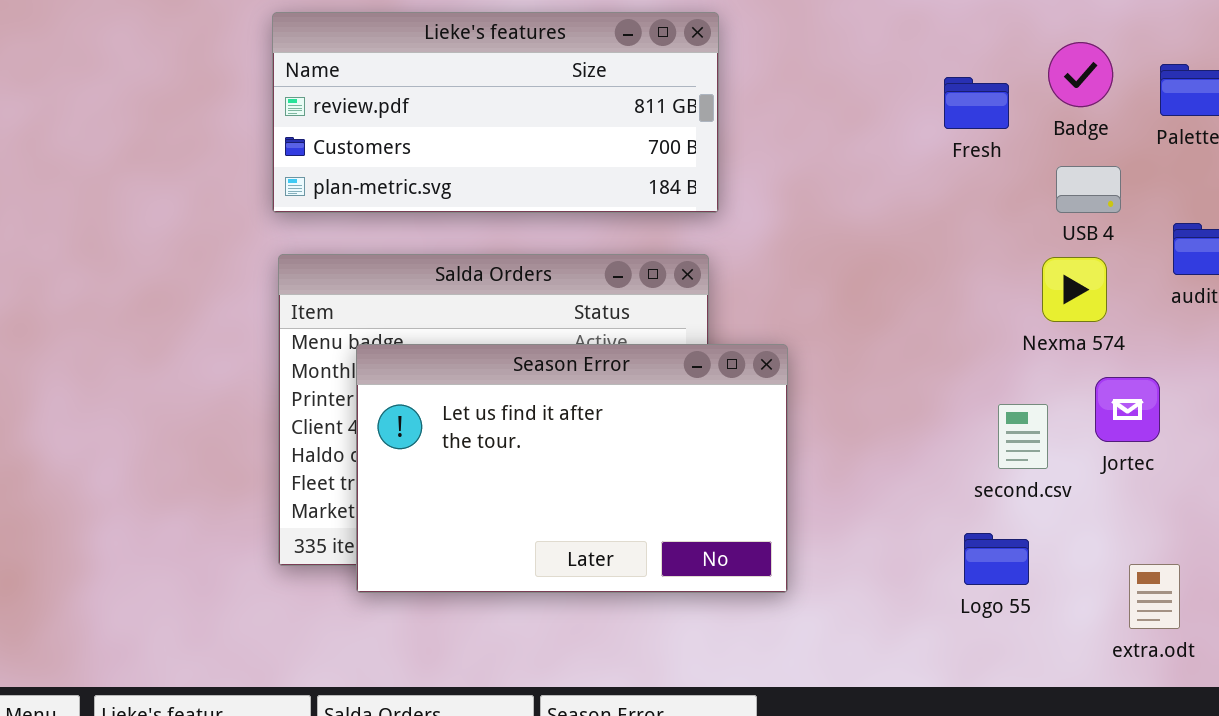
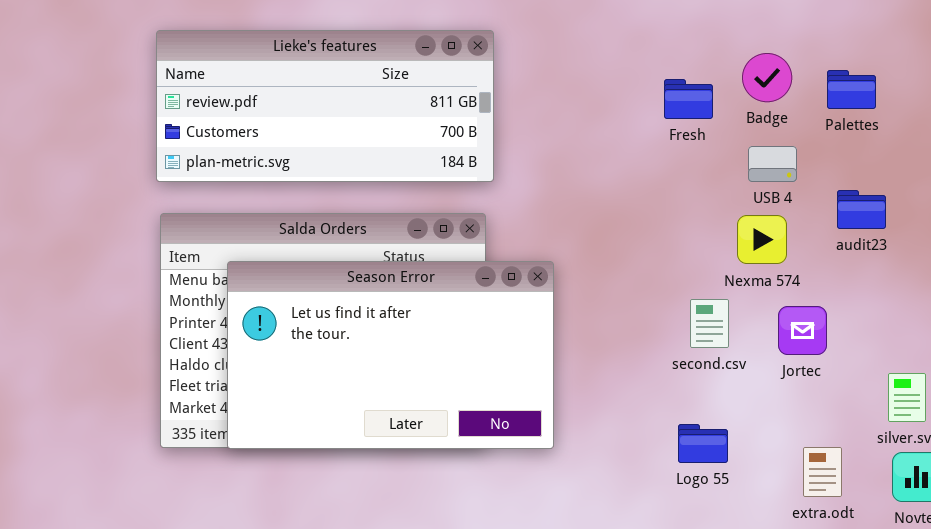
Season Error: [356,344,788,593] -> [227,261,554,449], moved
second.csv: [998,404,1048,469] -> [690,299,729,348], moved

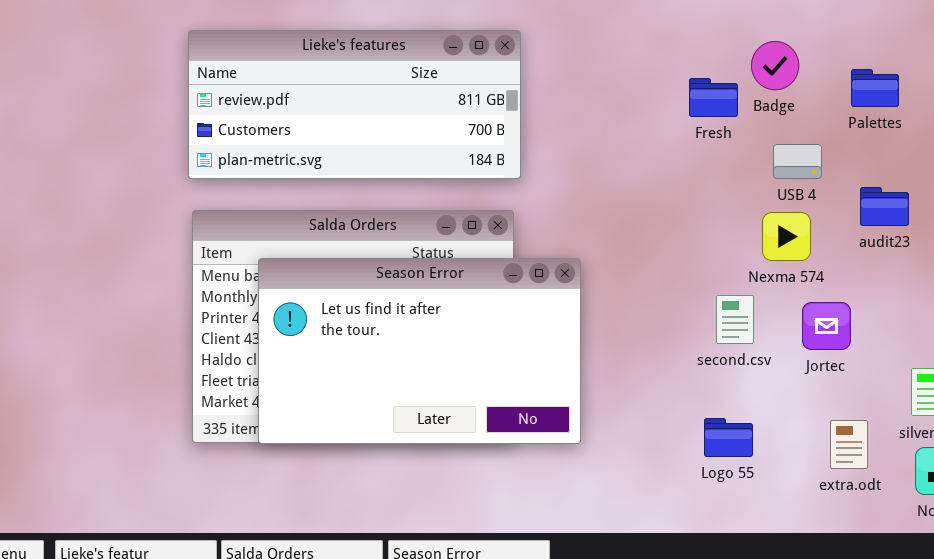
Badge: [742,53,792,102] -> [751,41,799,90], moved
extra.odt: [803,447,842,497] -> [830,420,868,469], moved

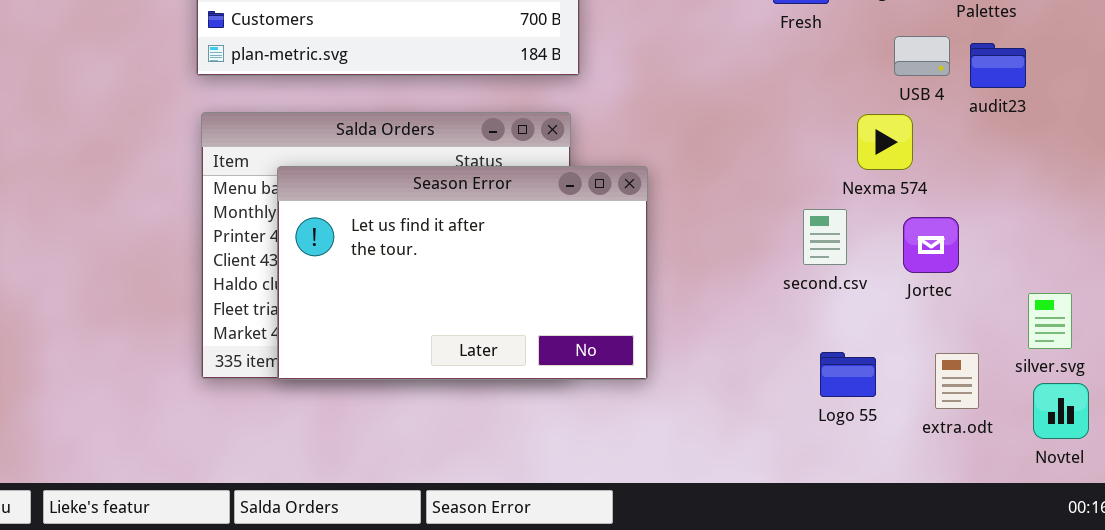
USB 4: [773,144,822,179] -> [894,36,950,76], moved
audit23: [860,187,909,226] -> [970,43,1026,88], moved
Logo 55: [704,418,753,457] -> [820,352,876,397], moved

